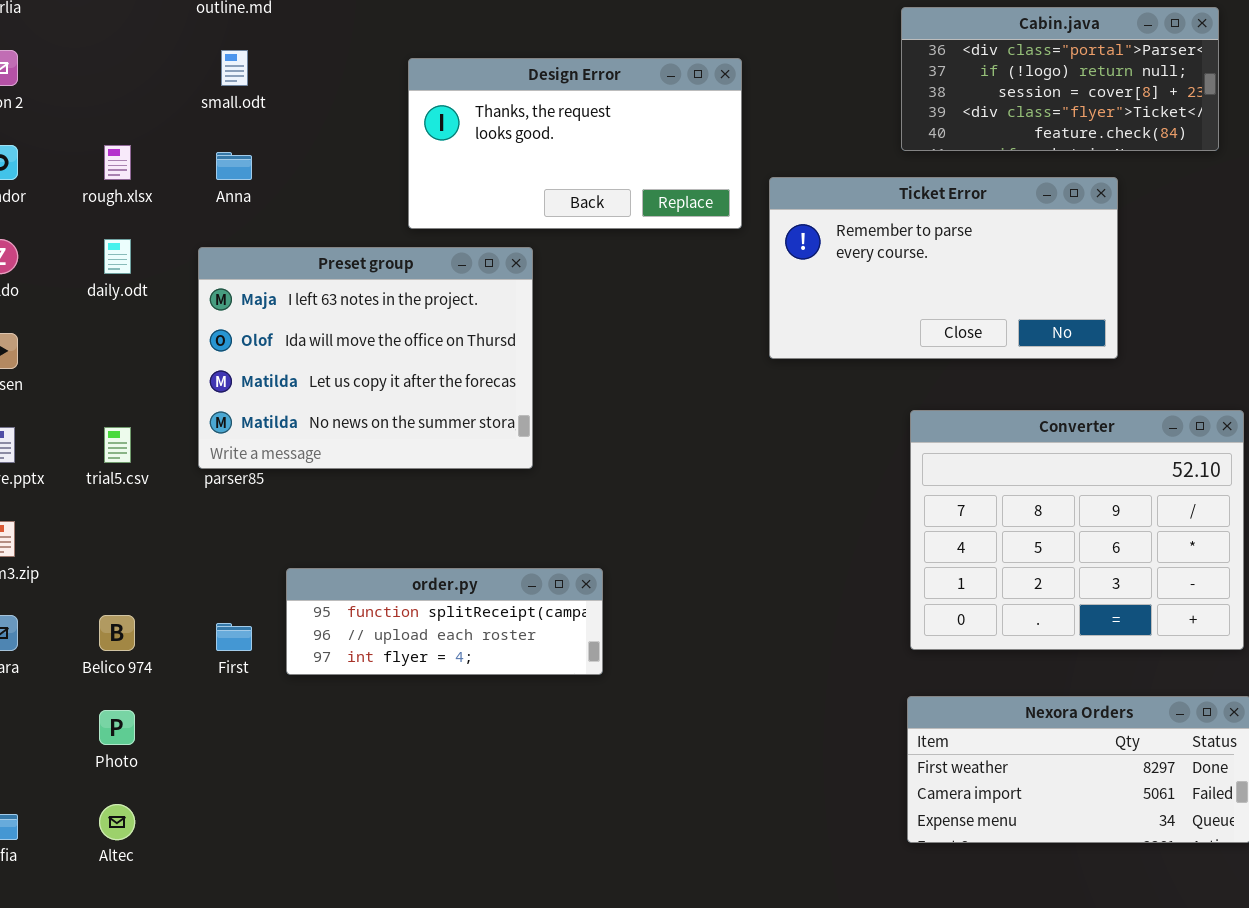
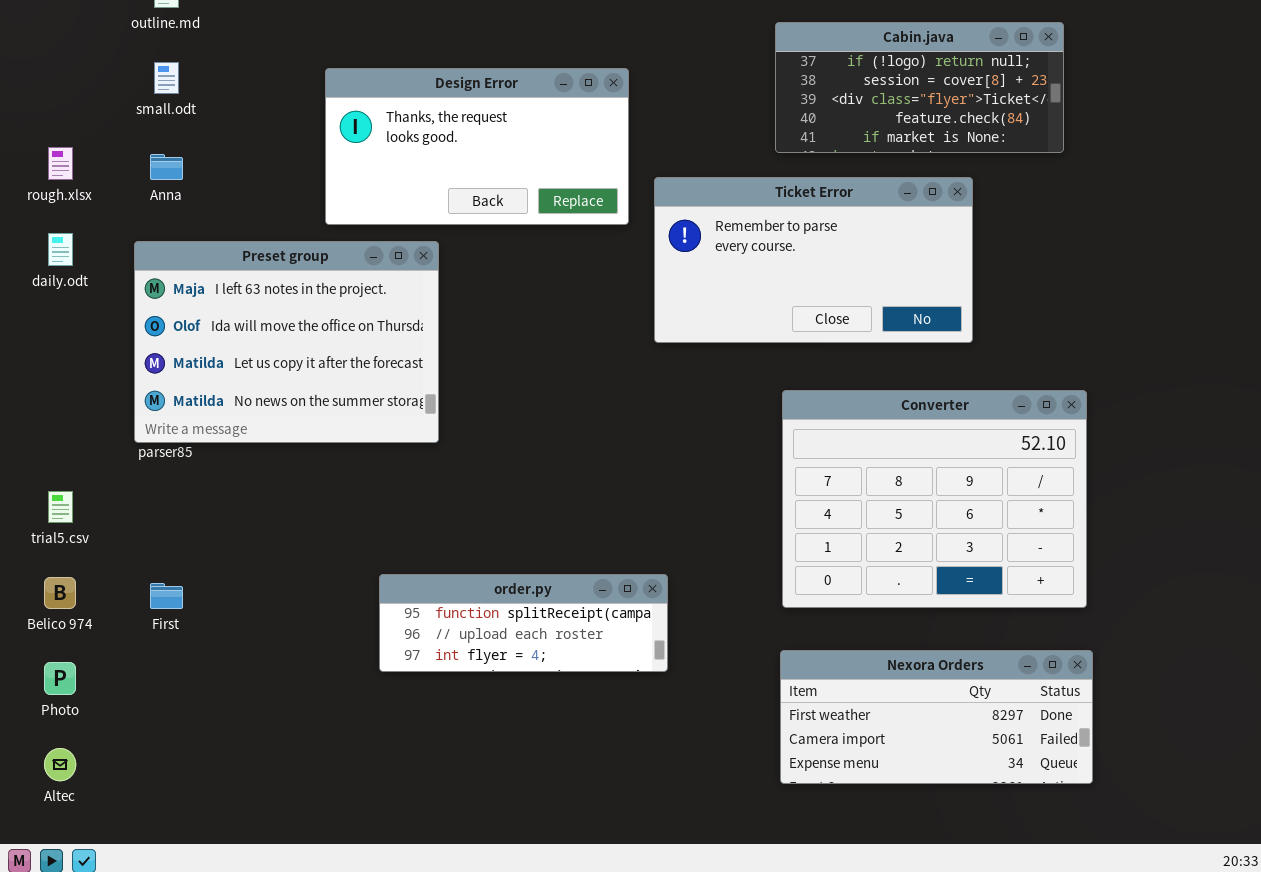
Cabin.java: [901,7,1219,151] -> [775,22,1064,153], scrolled down 1 row
trial5.csv: [104,427,131,463] -> [48,491,73,523], moved
order.py: [286,568,603,675] -> [379,574,668,672], moved

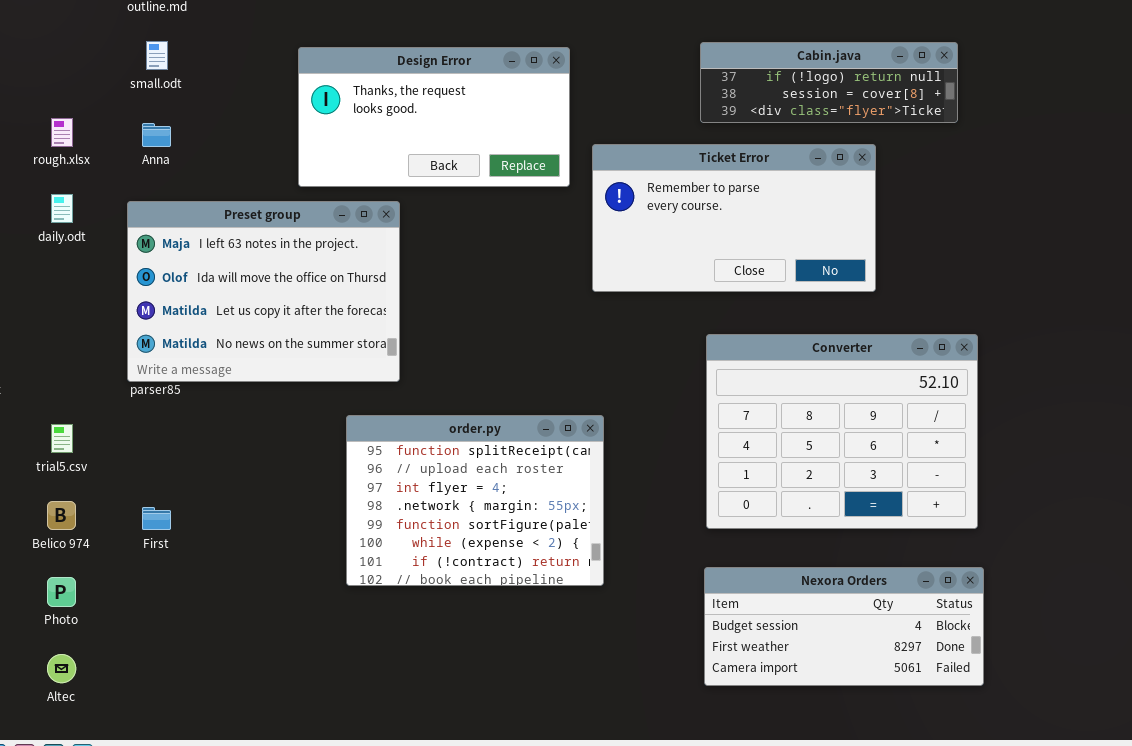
Cabin.java: [775,22,1064,153] -> [700,42,958,123], resized
order.py: [379,574,668,672] -> [346,415,604,586], resized
Nexora Orders: [780,650,1093,784] -> [704,567,984,686], scrolled up 1 row

